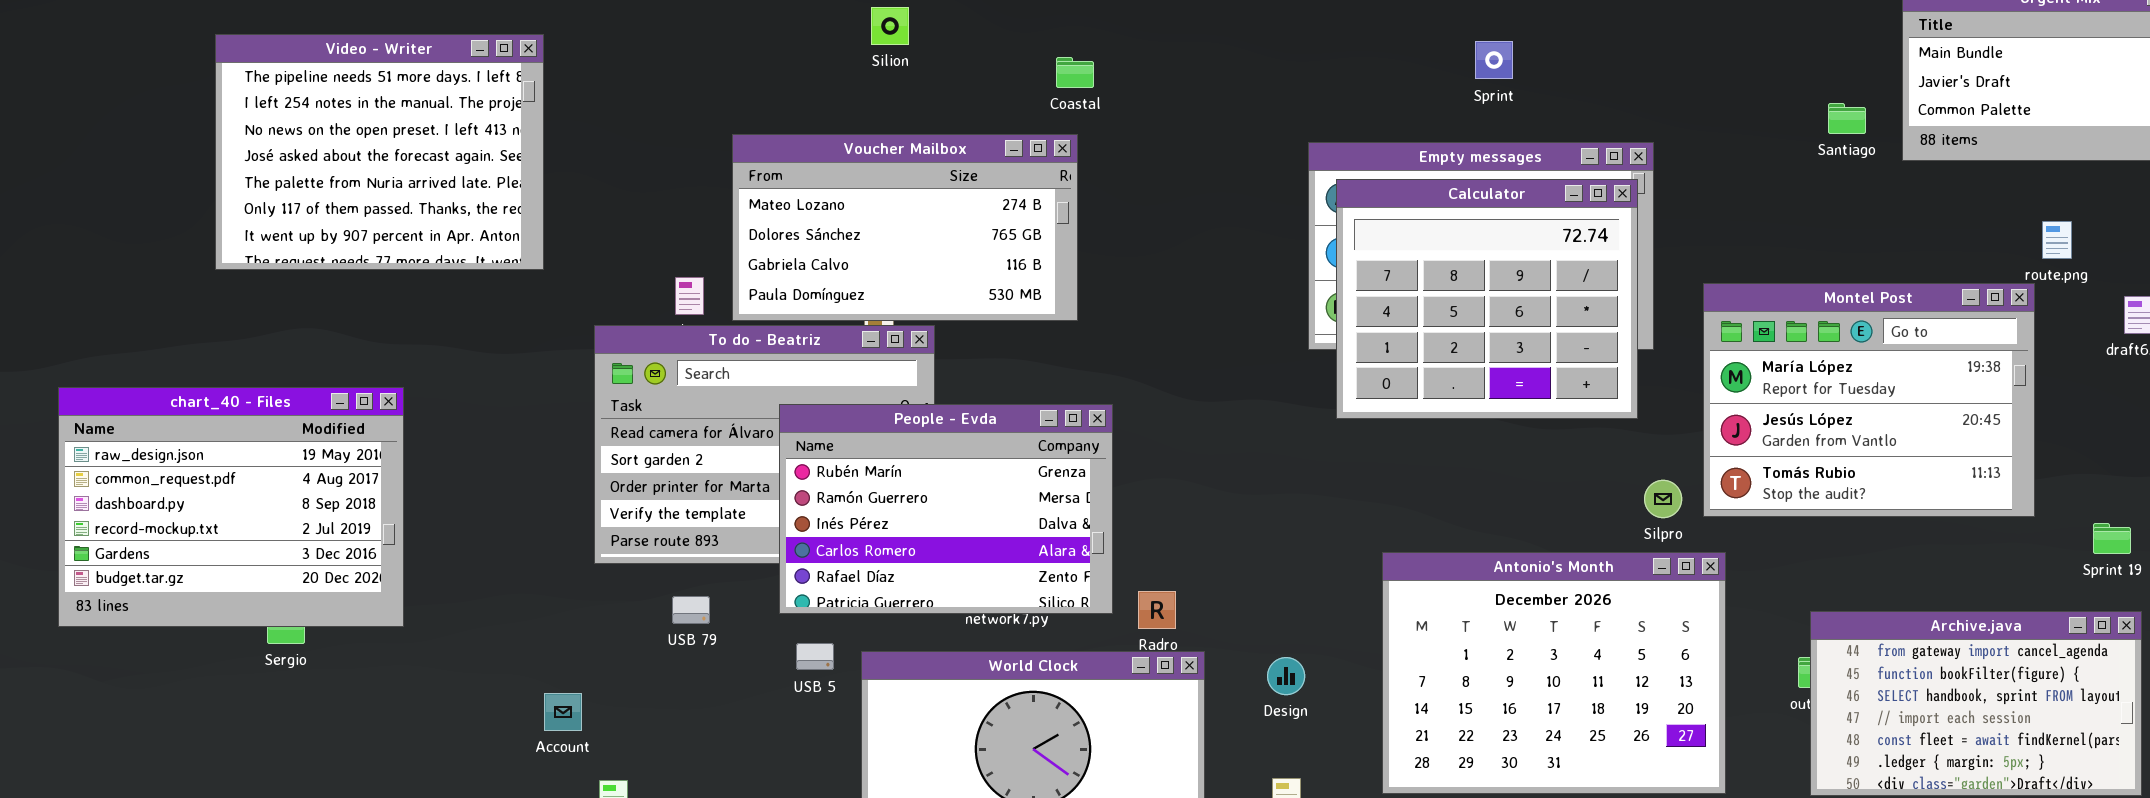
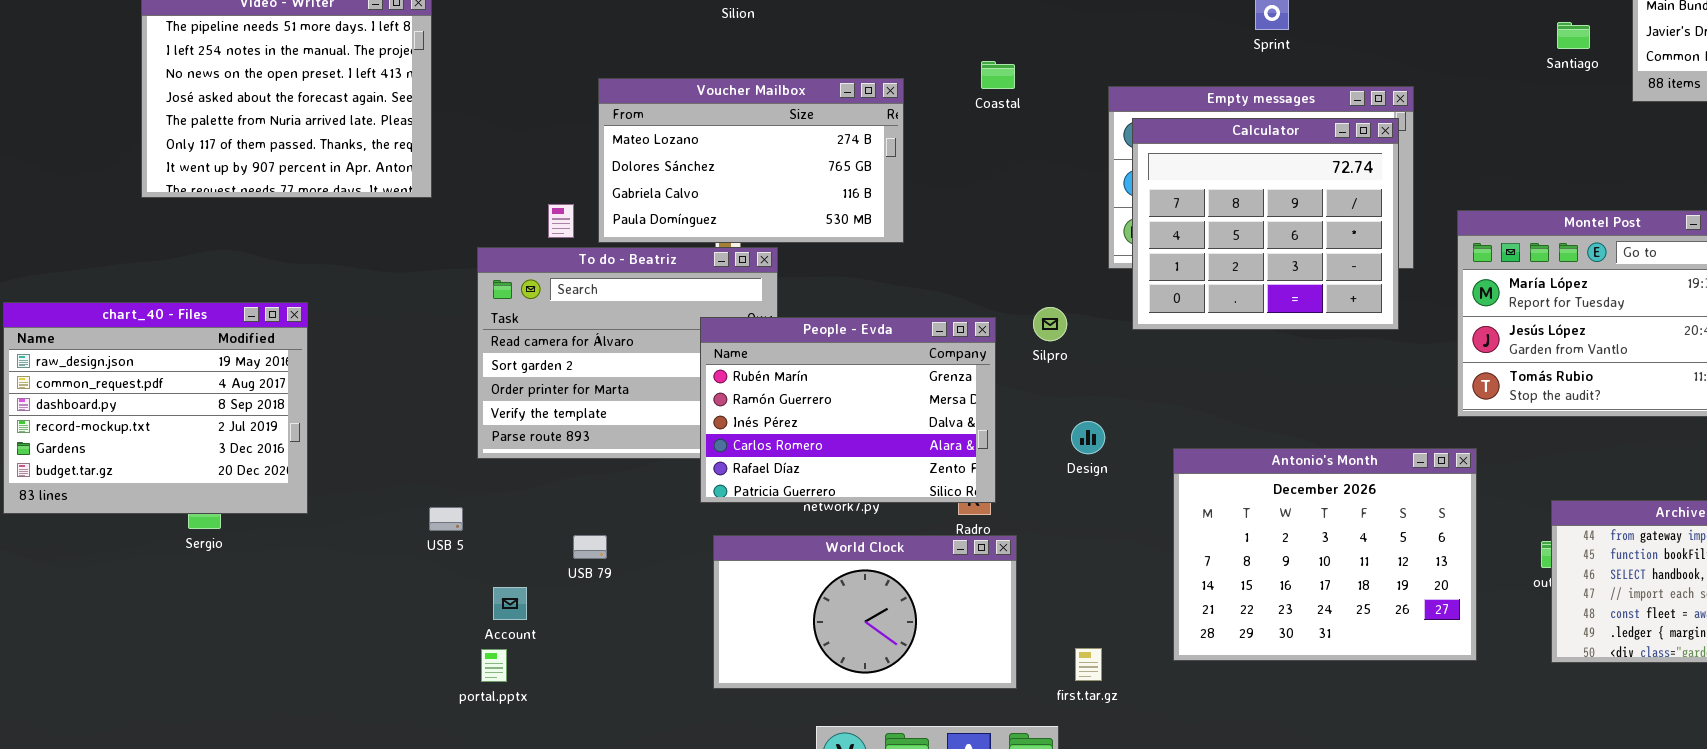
Coastal: [1056,57,1094,88] -> [981,61,1015,89], moved
Santiago: [1828,103,1866,134] -> [1557,22,1590,49], moved
People - Evda: [779,404,1113,614] -> [700,317,996,503], moved
Silpro: [1644,480,1682,518] -> [1033,307,1067,341], moved
USB 79: [672,596,710,624] -> [573,535,607,559], moved
USB 5: [796,643,834,670] -> [429,507,463,531], moved
Design: [1267,657,1305,695] -> [1071,421,1105,454], moved
Account: [544,693,582,731] -> [493,587,527,620], moved

